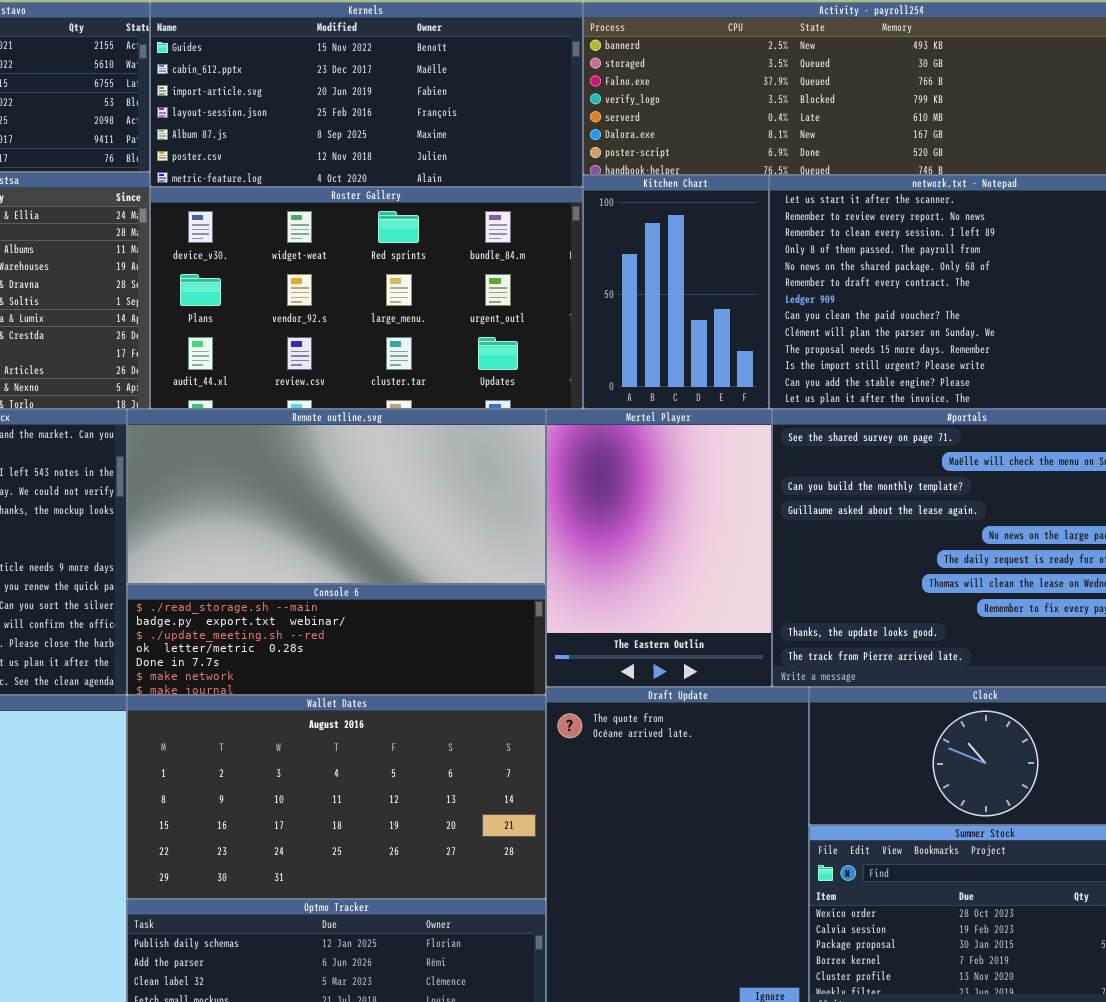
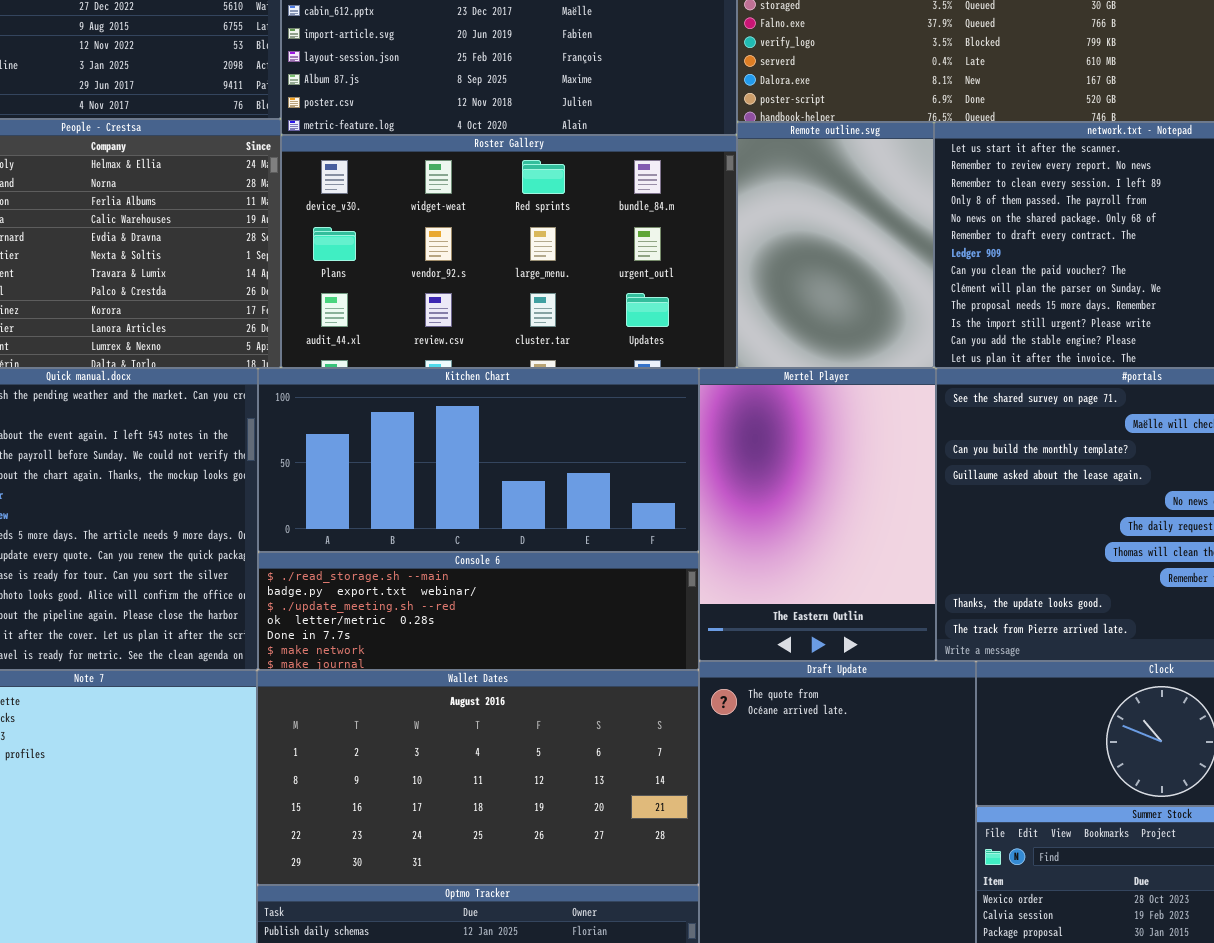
Kitchen Chart: [583,175,769,409] -> [258,368,699,552], moved, resized
Remote outline.svg: [127,409,546,584] -> [737,122,934,368], moved, resized

